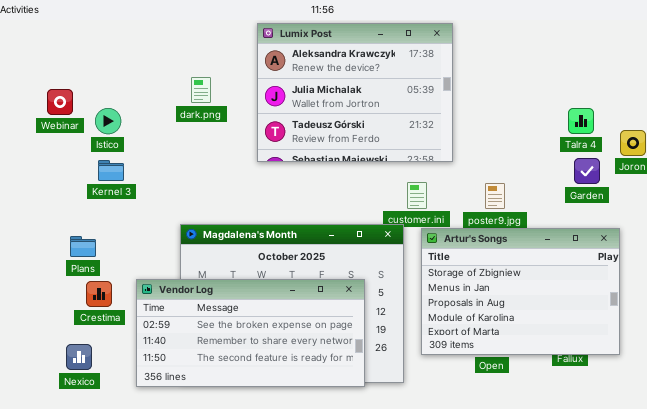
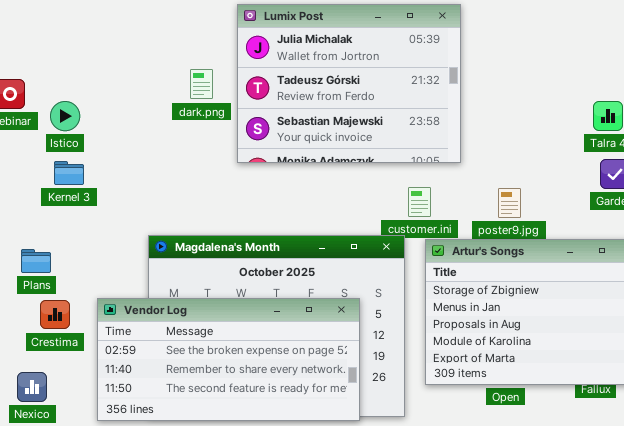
Lumix Post: [257,23,453,162] -> [237,4,461,163], scrolled down 1 row
dark.png: [191,77,211,103] -> [190,69,213,99], moved

